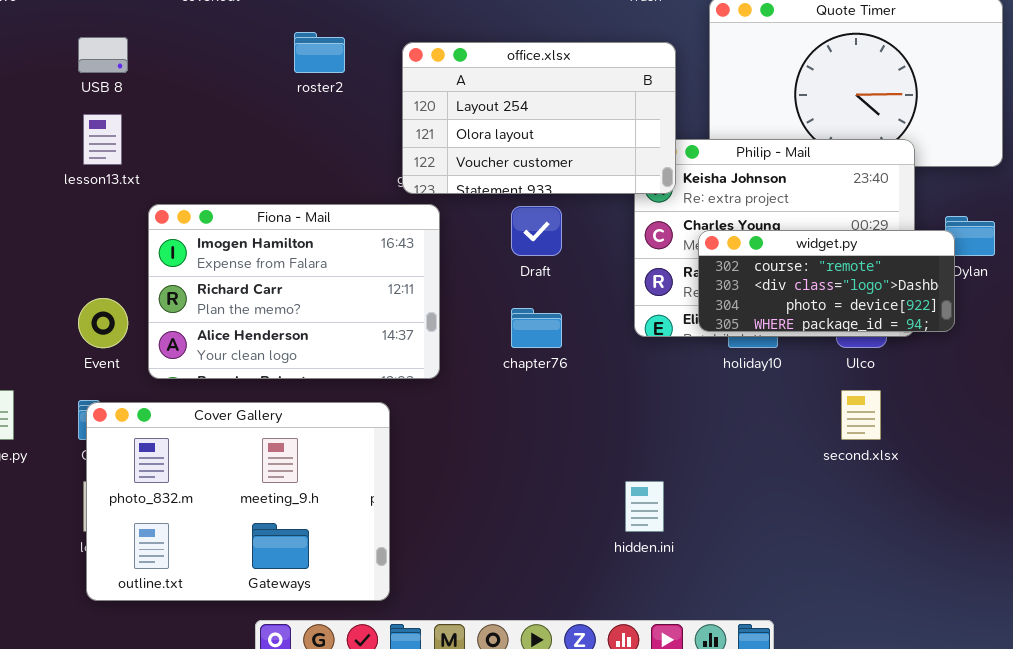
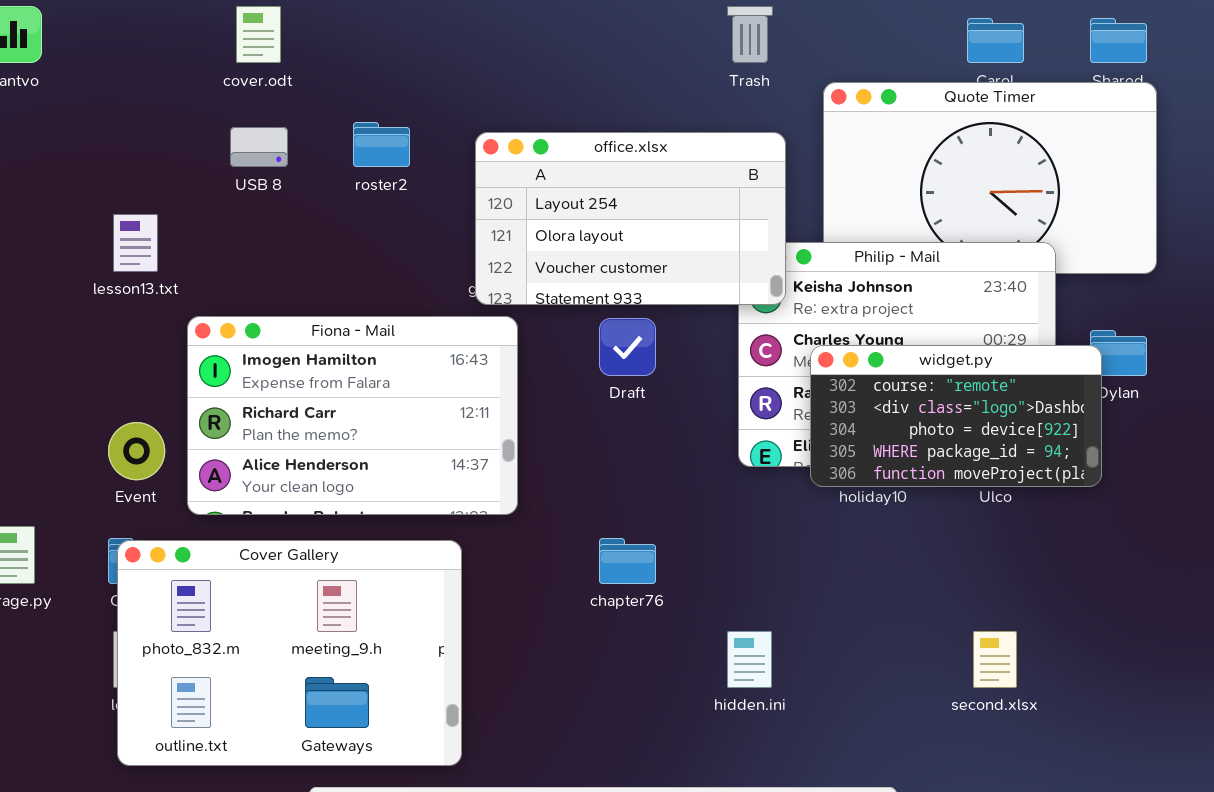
USB 8: [78,37,128,73] -> [230,127,288,167], moved
widget.py: [698,230,955,332] -> [810,345,1102,487], resized
chapter76: [511,308,562,348] -> [599,538,656,584], moved
second.xlsx: [841,390,881,440] -> [973,631,1017,688], moved

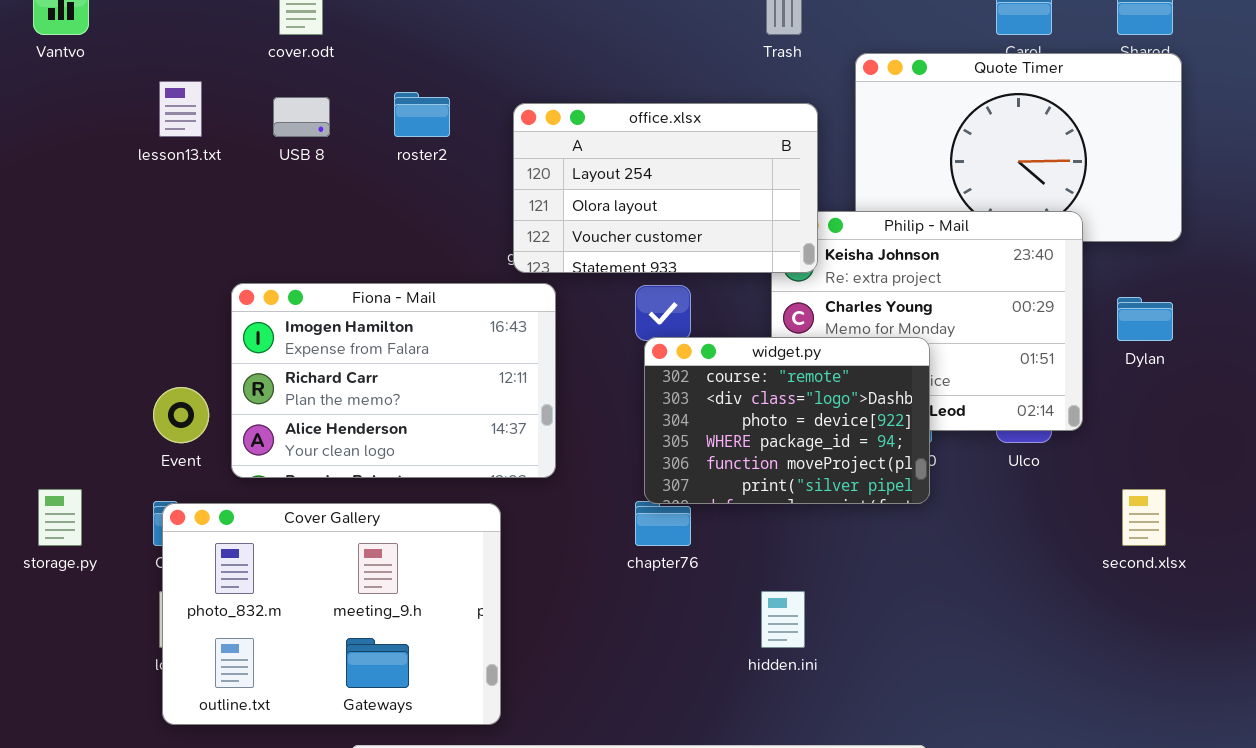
lesson13.txt: [113,214,158,272] -> [159,81,202,137], moved
widget.py: [810,345,1102,487] -> [644,337,930,504], moved, resized
second.xlsx: [973,631,1017,688] -> [1122,489,1166,546], moved

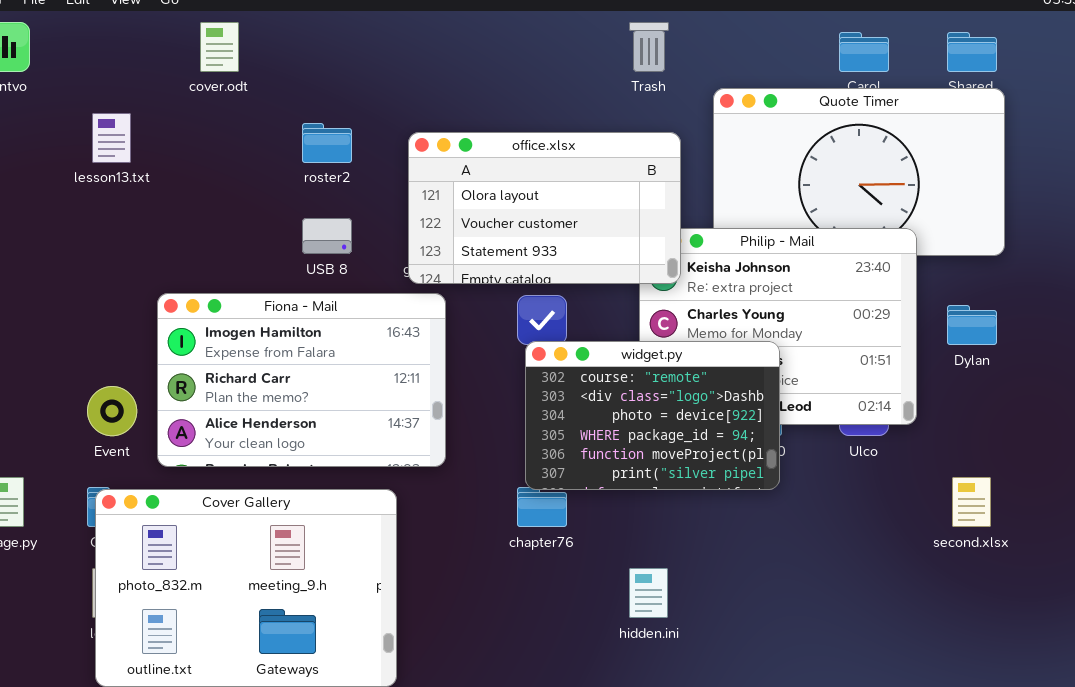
USB 8: [273,97,330,137] -> [302,218,352,254], moved
office.xlsx: [513,103,818,273] -> [408,132,681,284], scrolled down 1 row

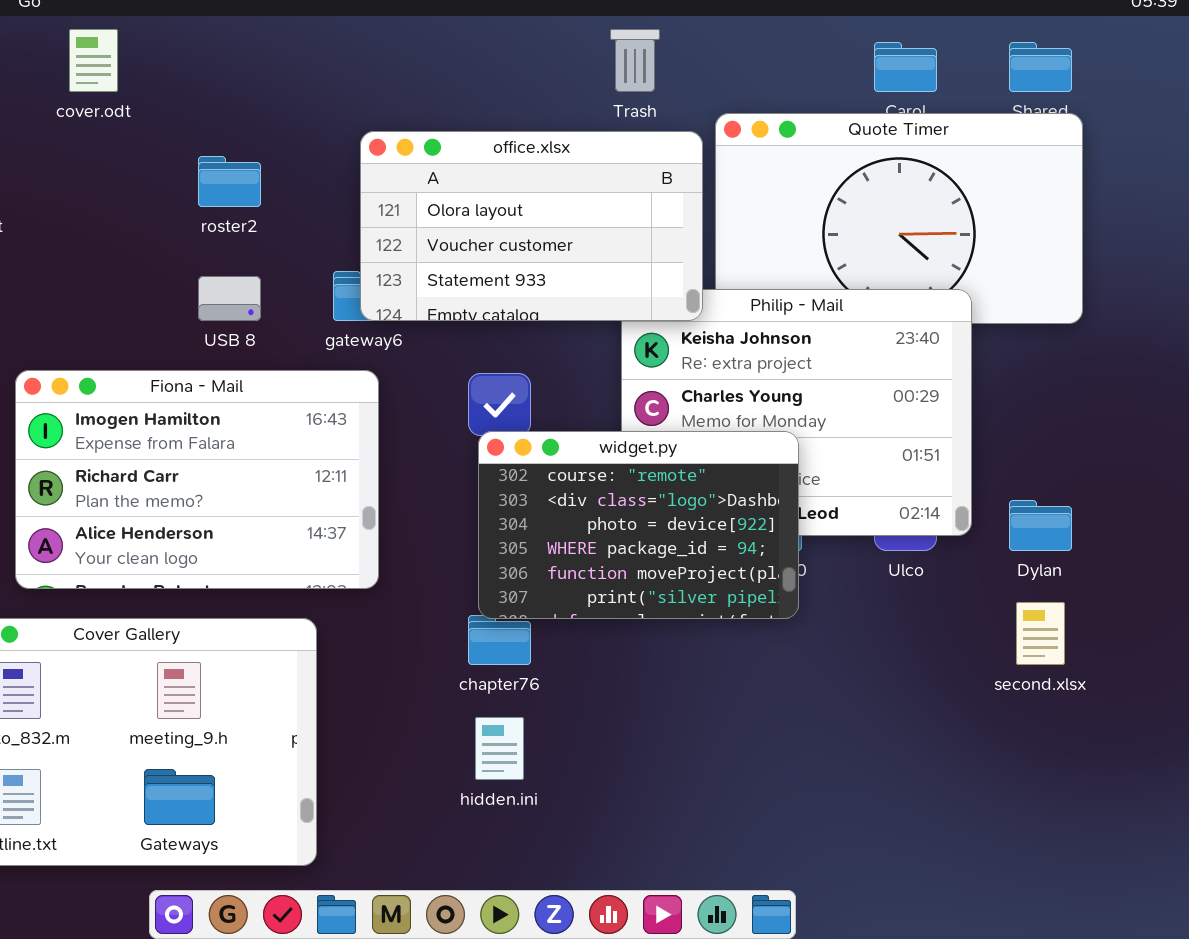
office.xlsx: [408,132,681,284] -> [360,131,703,321], moved
Dylan: [947,305,997,345] -> [1009,500,1072,551], moved
hidden.ini: [629,568,668,618] -> [475,717,524,780], moved

